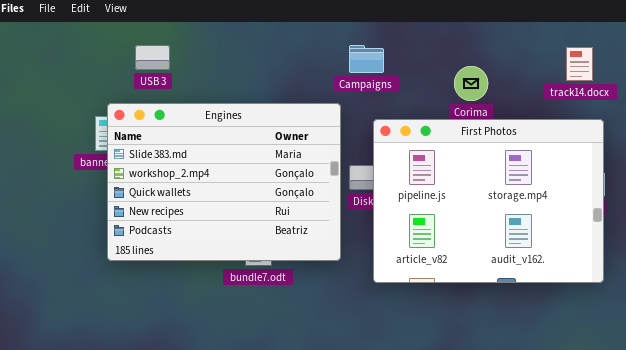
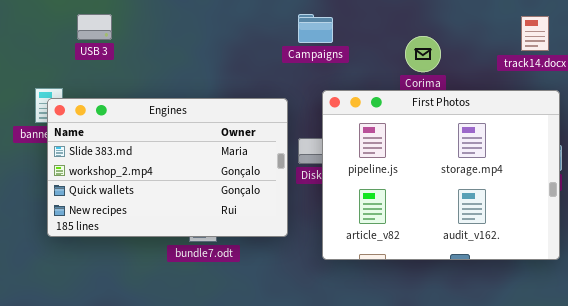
Engines: [107,103,341,261] -> [47,98,288,237], resized

